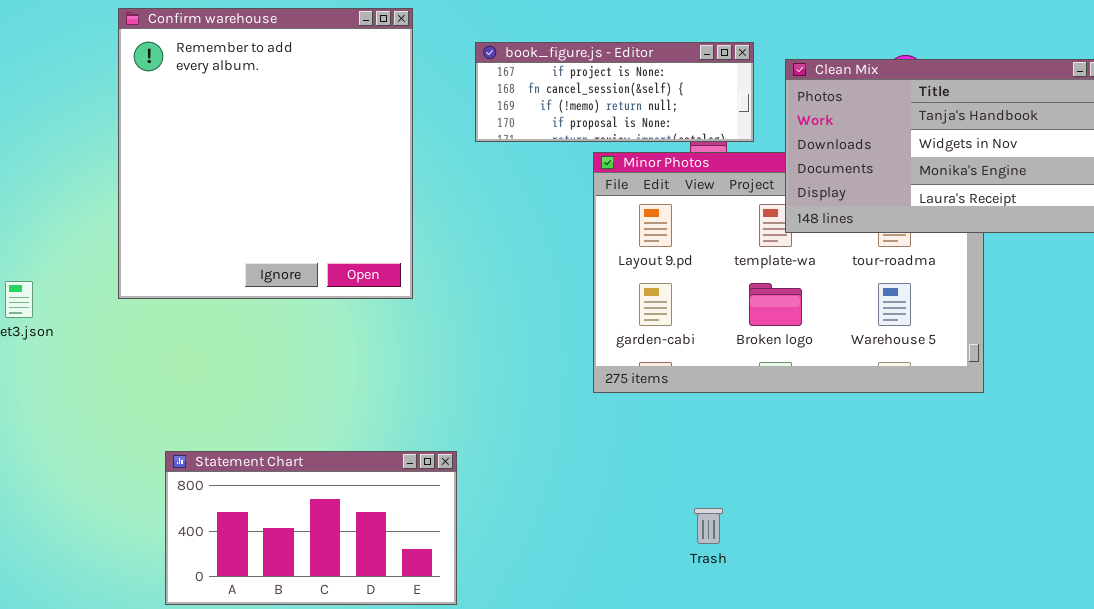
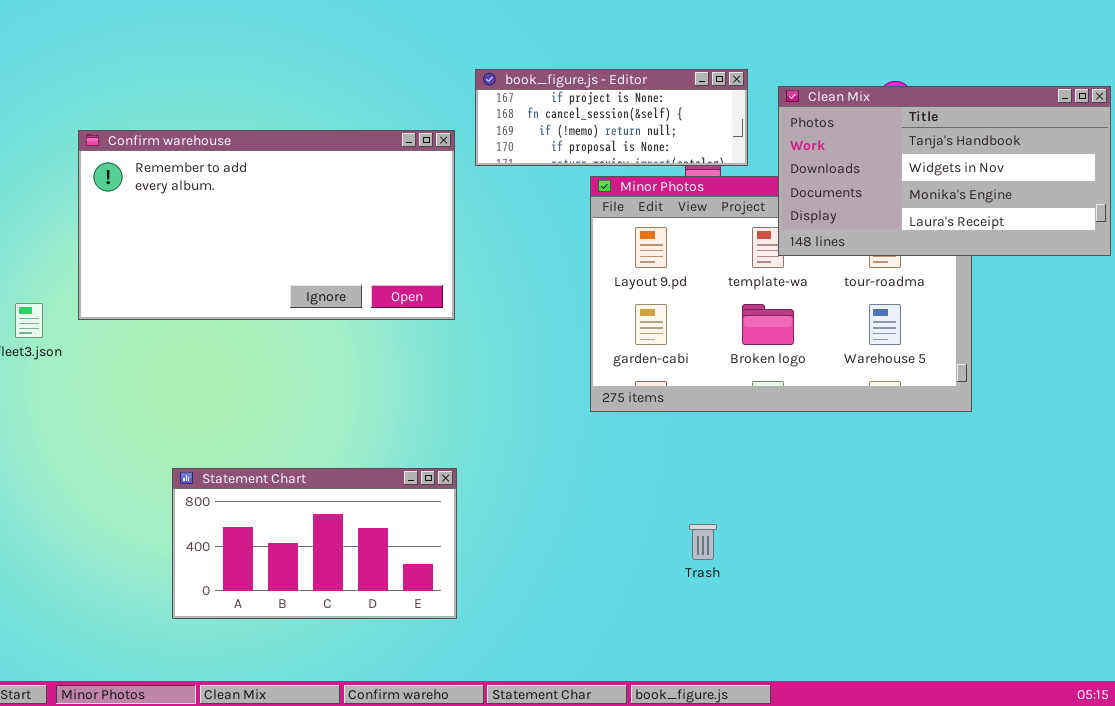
Confirm warehouse: [118,8,413,299] -> [78,130,455,320], moved, resized

